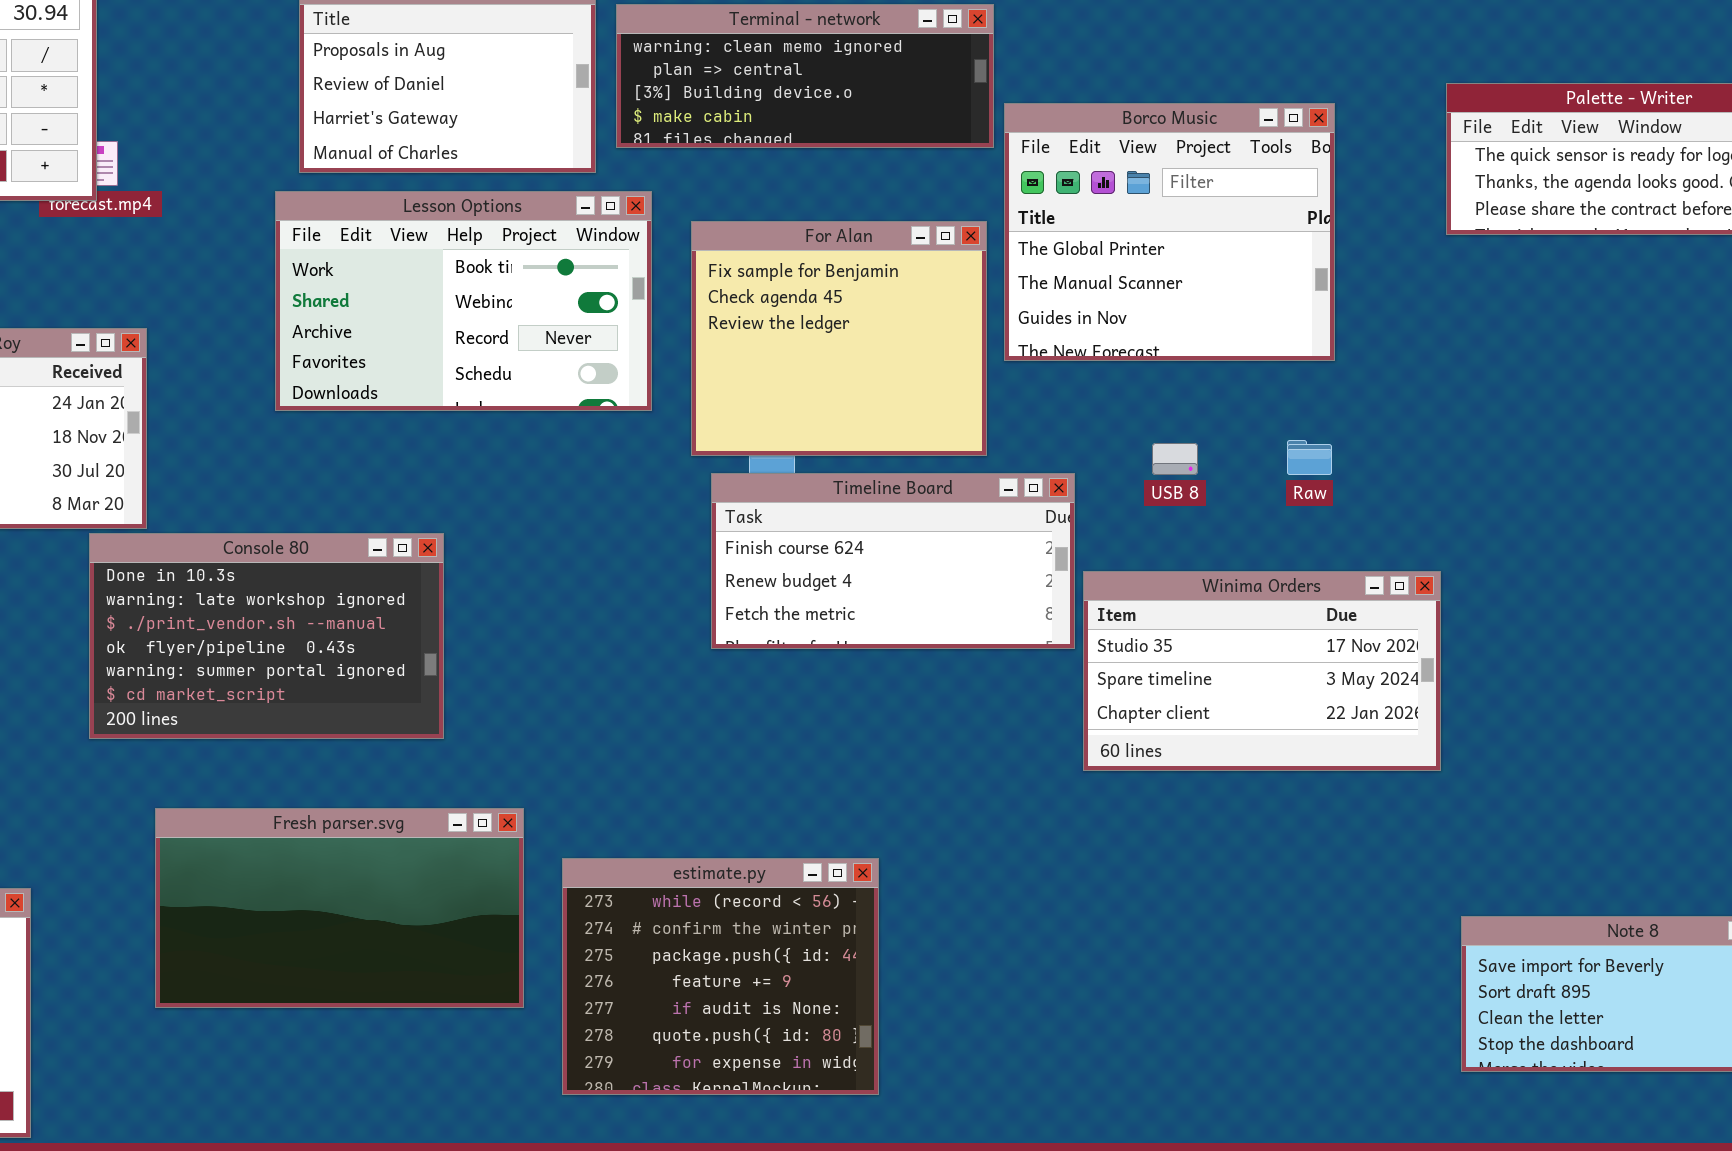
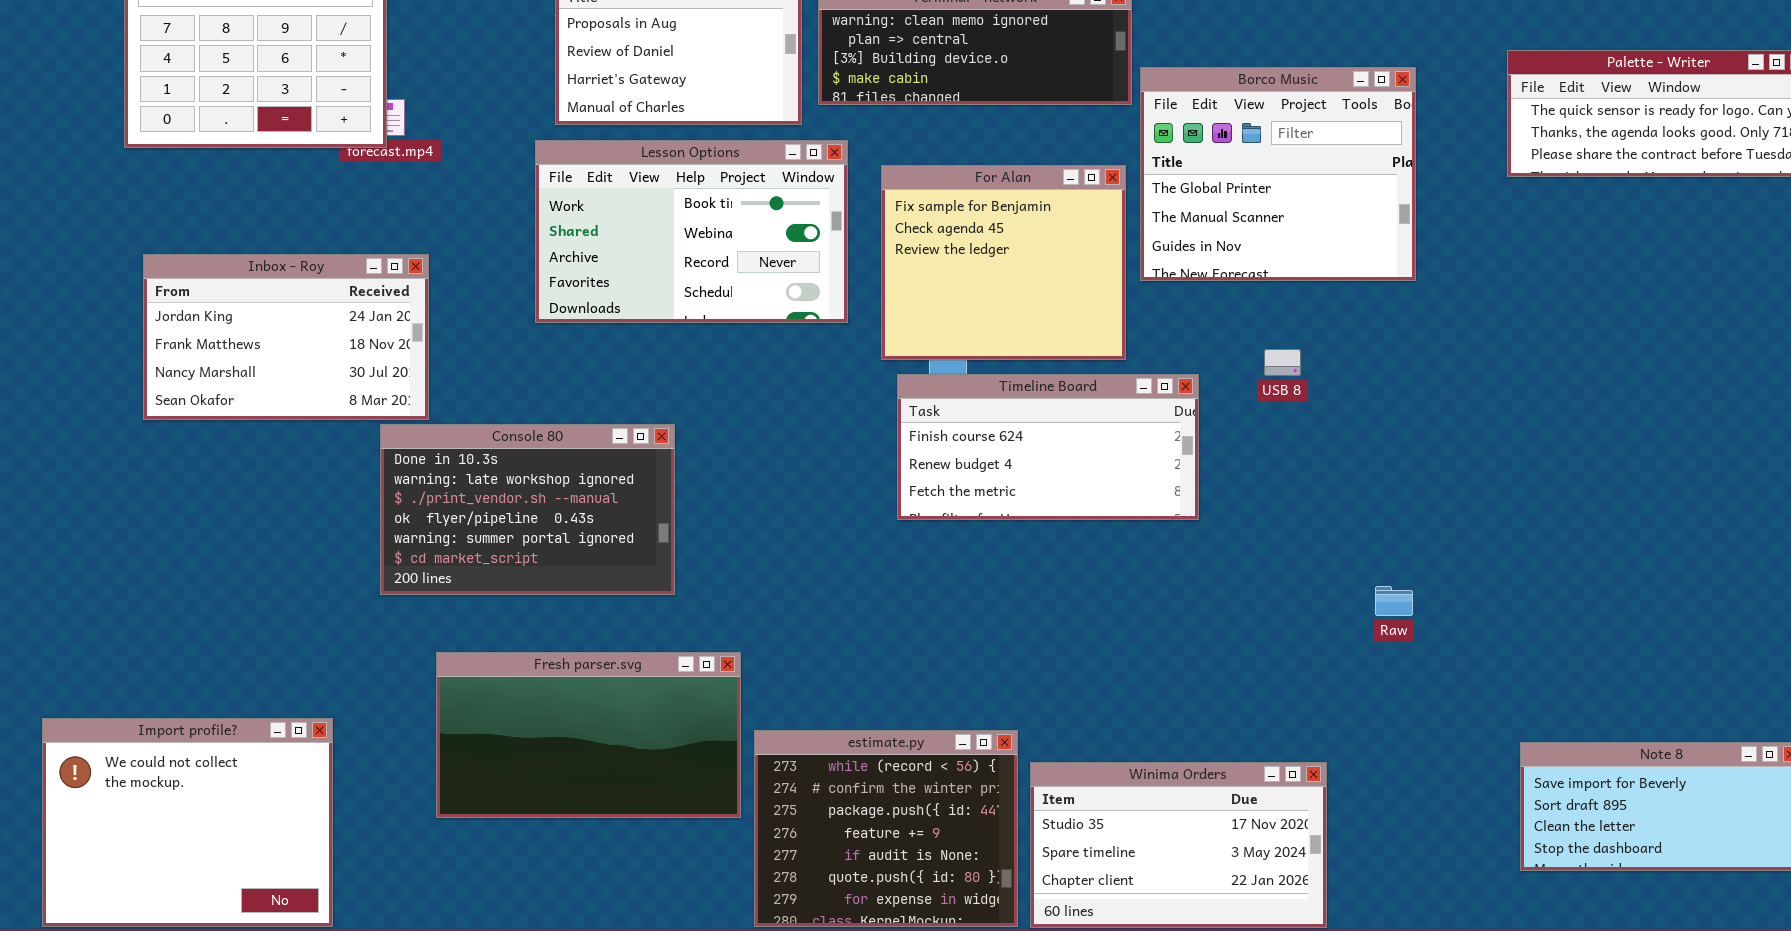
Raw: [1287,440,1332,475] -> [1375,586,1413,616], moved
Winima Orders: [1083,571,1441,771] -> [1030,762,1327,928], moved
estimate.py: [562,858,879,1095] -> [754,730,1018,927], moved

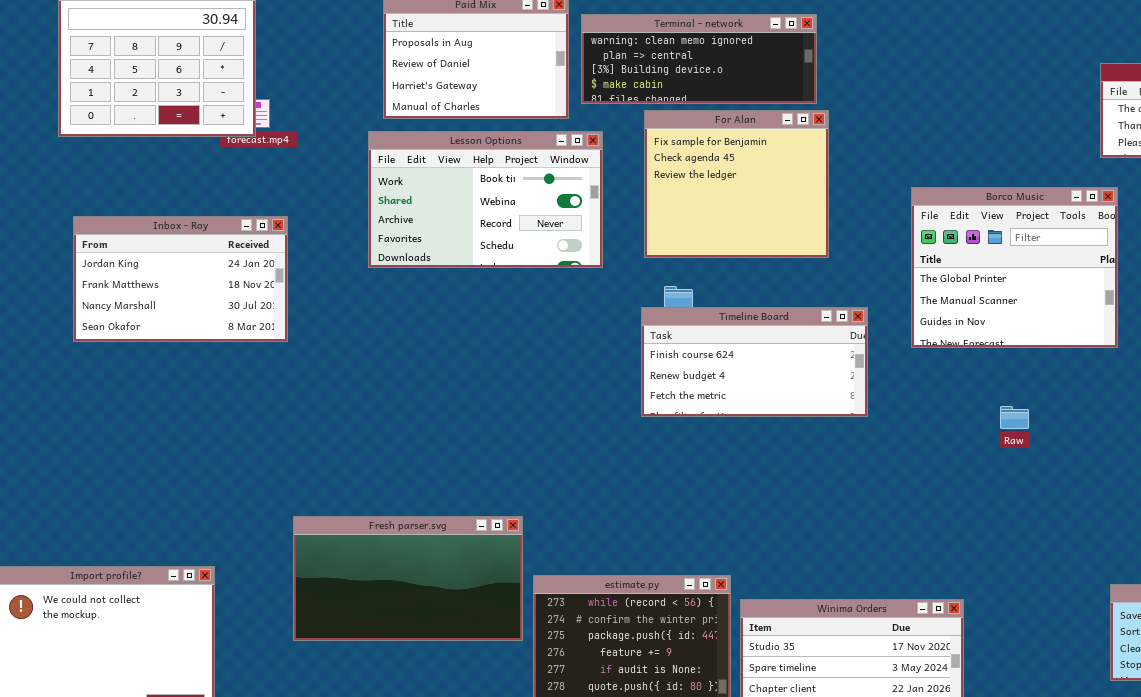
Borco Music: [1140,67,1416,281] -> [911,187,1118,348], moved
For Alan: [881,165,1126,360] -> [644,110,829,258], moved
Console 80: [380,424,675,595] -> none, closed
Raw: [1375,586,1413,616] -> [1000,406,1029,429], moved

